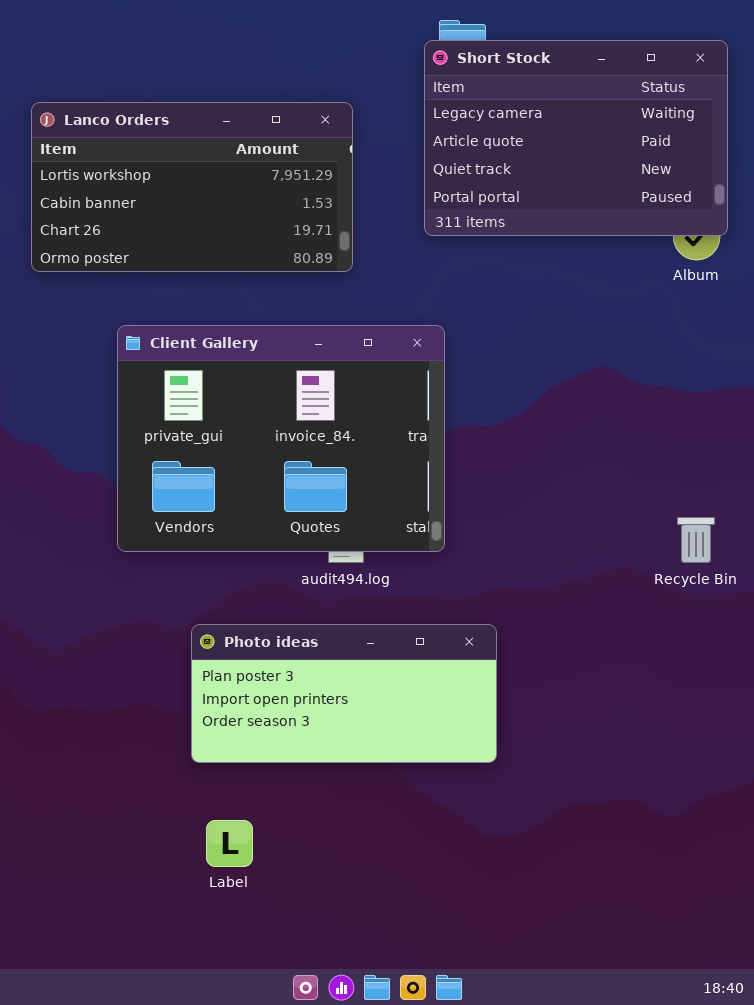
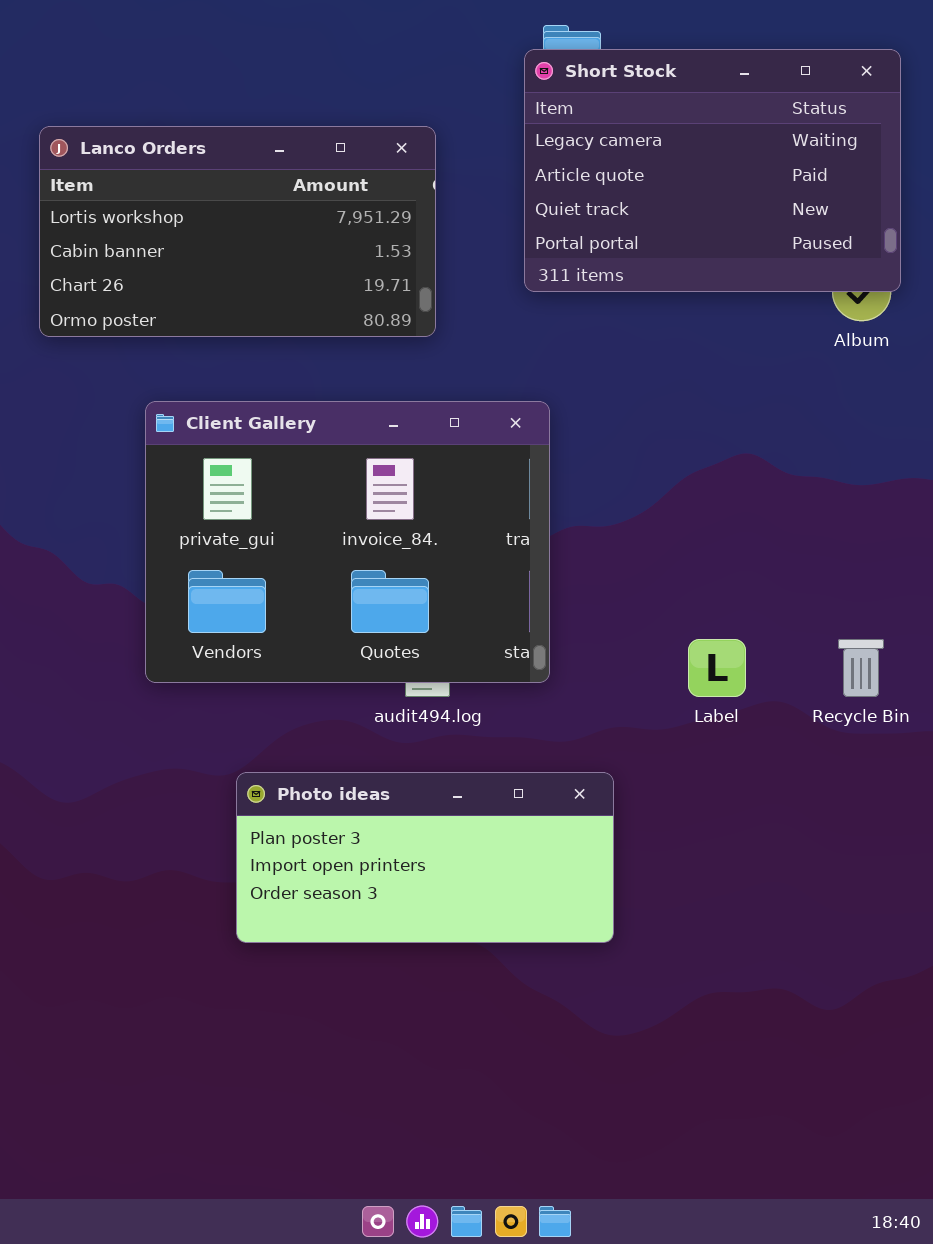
Label: [206,820,253,867] -> [688,639,746,697], moved

